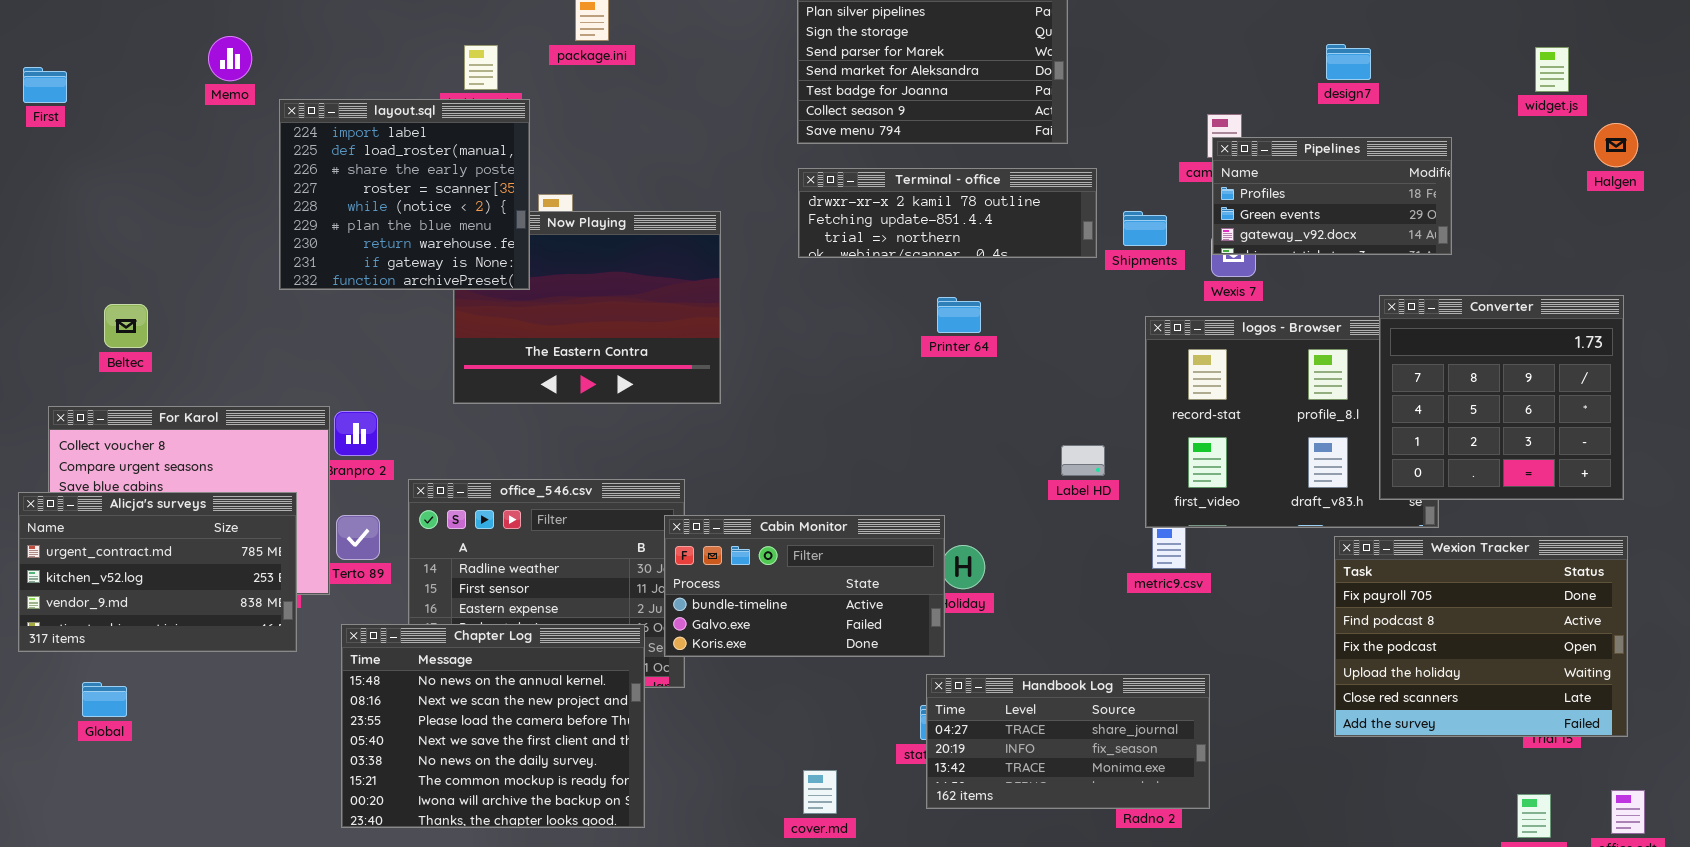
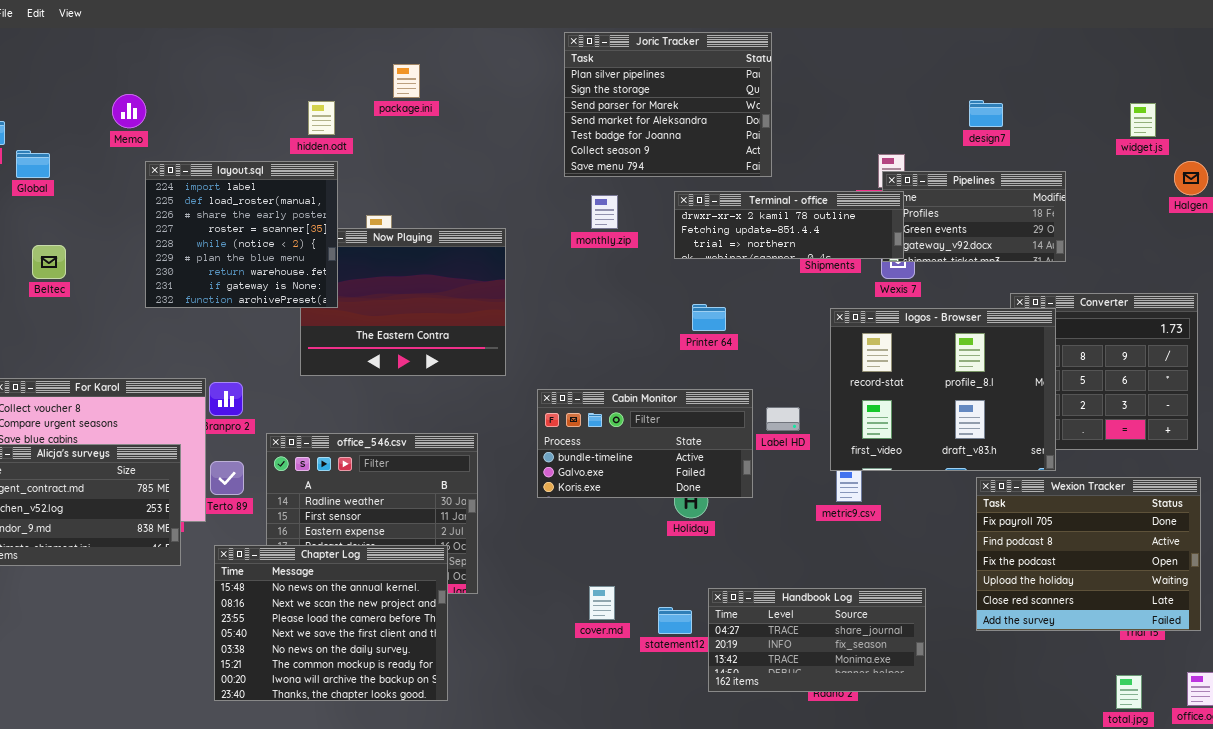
layout.sql: [279,99,530,290] -> [145,161,338,308], moved
Terminal - office: [798,168,1097,258] -> [674,191,904,259], moved
Printer 64: [937,297,981,333] -> [692,304,726,331], moved
Beltec: [104,304,148,348] -> [32,245,66,279], moved
logos - Browser: [1145,316,1439,528] -> [830,308,1056,471], raised
Cabin Monitor: [664,515,945,657] -> [537,389,753,498], moved
Handbook Log: [926,674,1210,809] -> [708,588,926,692], moved
Global: [82,682,127,717] -> [16,150,50,178], moved
cover.md: [803,770,837,814] -> [589,586,615,620], moved

